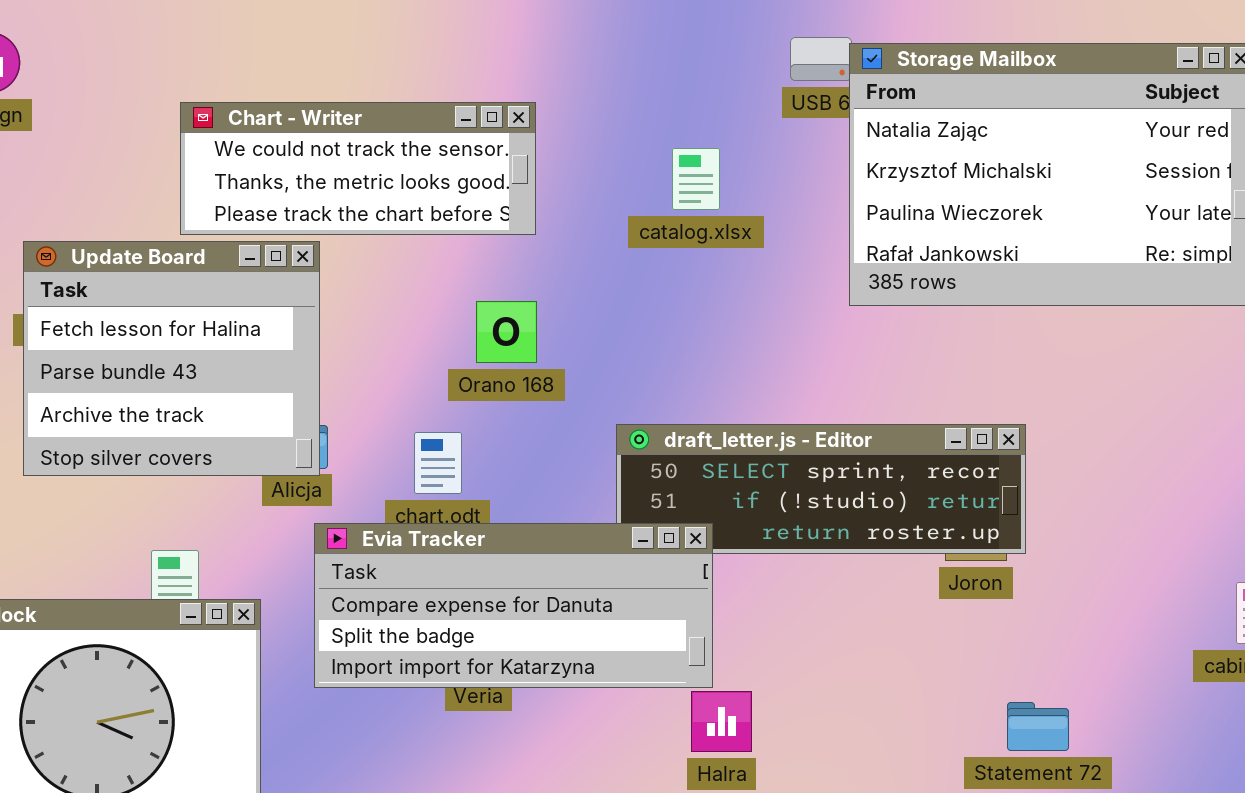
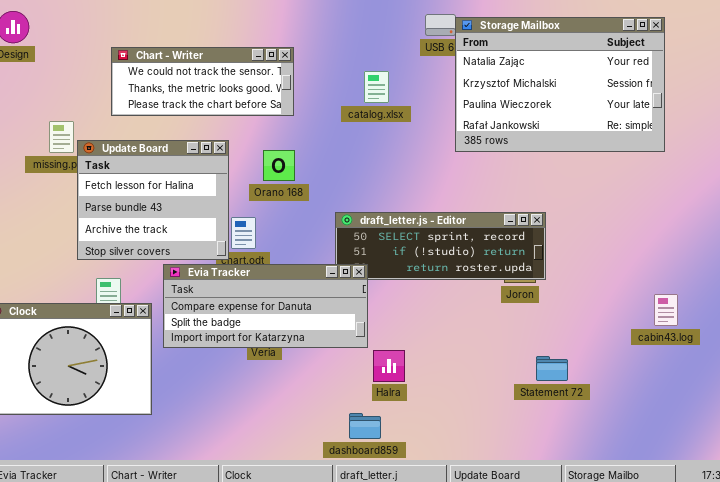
Update Board: [23,241,320,476] -> [77,140,229,260], moved
Evia Tracker: [314,523,713,688] -> [163,264,368,348], moved

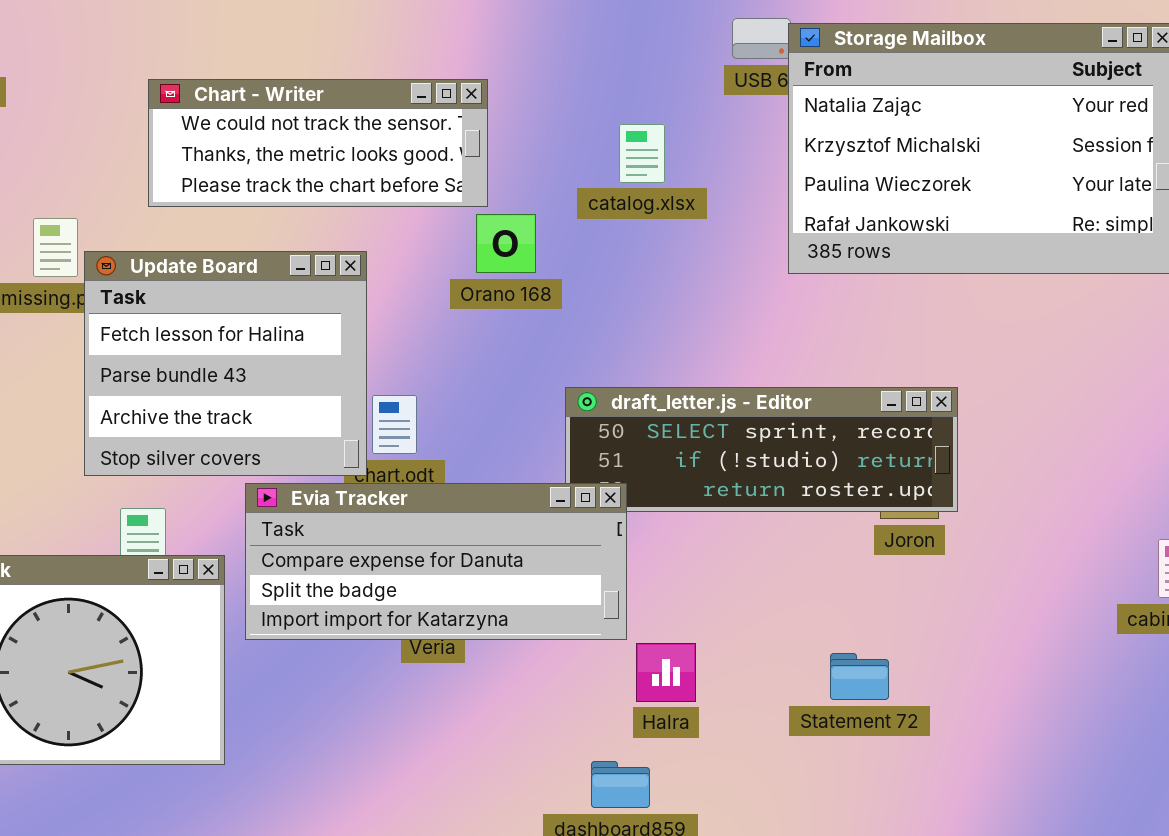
Orano 168: [263,150,295,181] -> [476,214,536,273], moved
Statement 72: [536,356,568,381] -> [830,653,889,700], moved

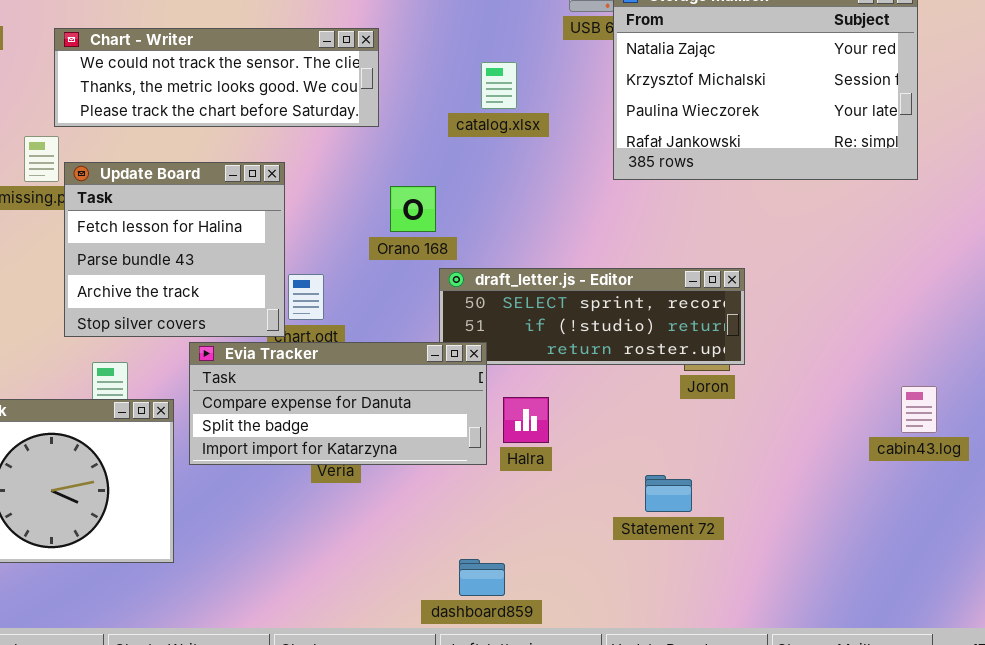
Chart - Writer: [148,79,488,207] -> [54,28,379,127], resized
Orano 168: [476,214,536,273] -> [390,186,436,232], moved
Halra: [636,643,696,702] -> [503,397,549,443], moved

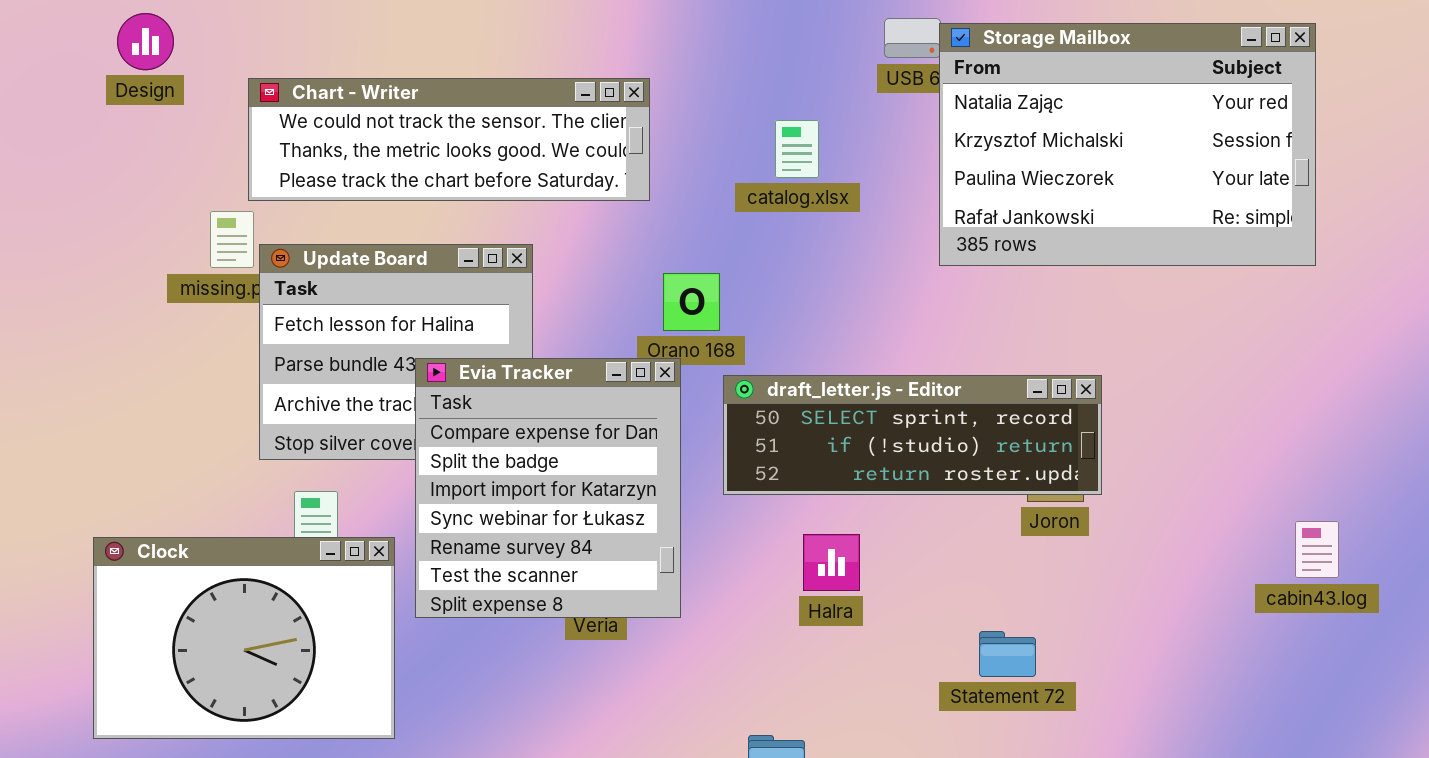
Evia Tracker: [189,342,487,465] -> [415,358,681,618], resized

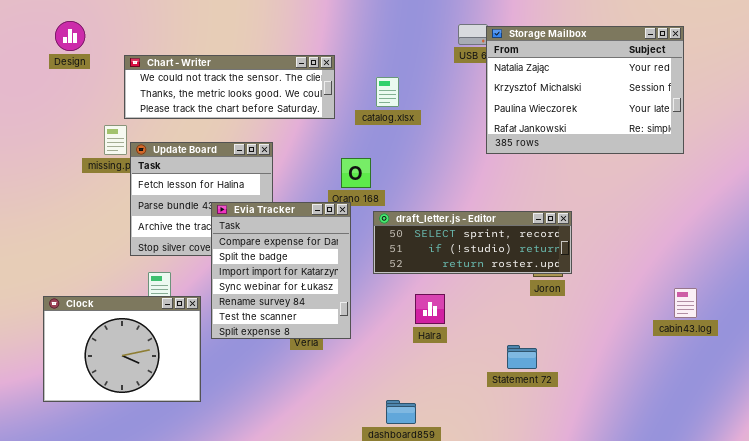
catalog.xlsx: [775,120,819,178] -> [376,77,399,107], moved

